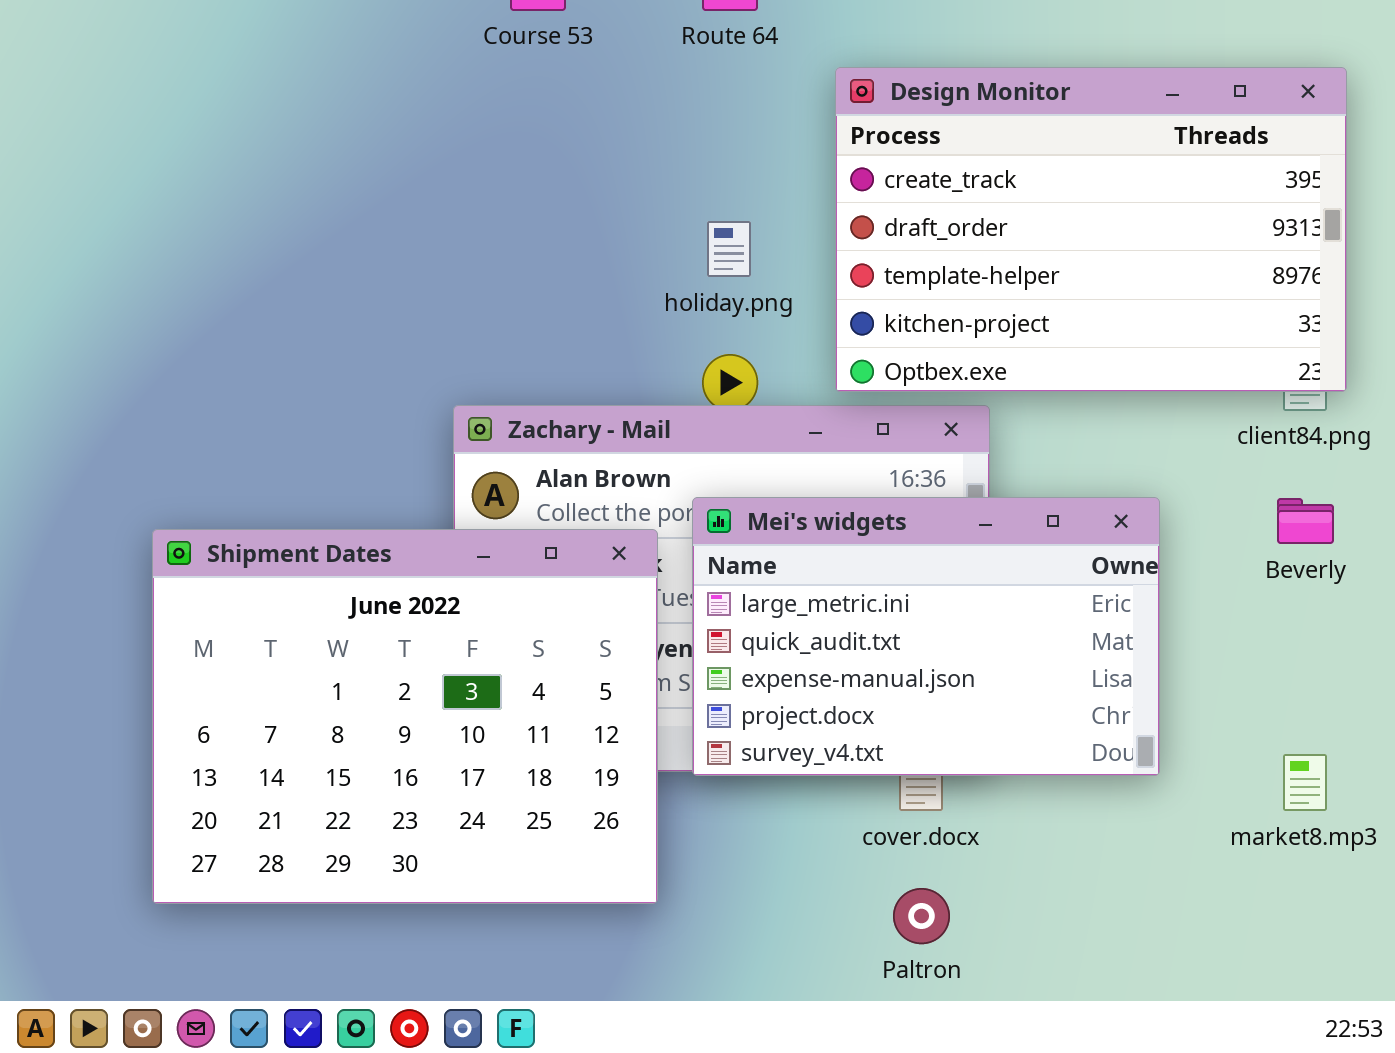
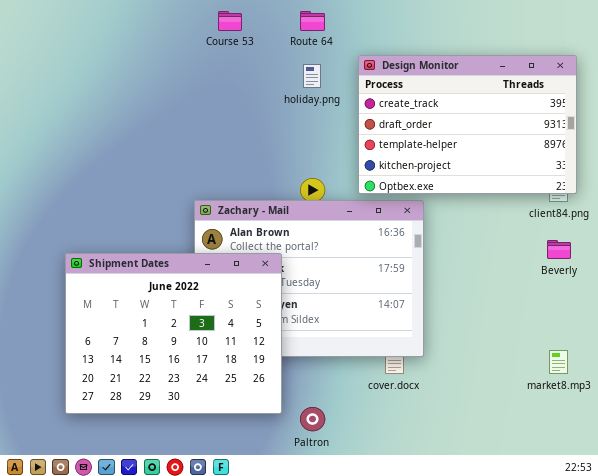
holiday.png: [707,221,751,277] -> [303,64,321,88], moved
Mei's widgets: [692,497,1160,776] -> none, closed
Paltron: [893,888,950,944] -> [300,407,325,431], moved

